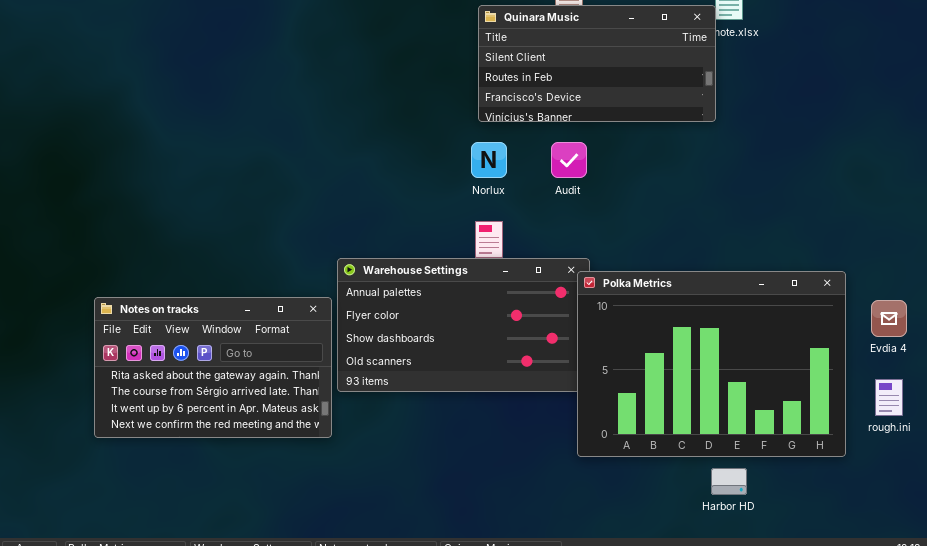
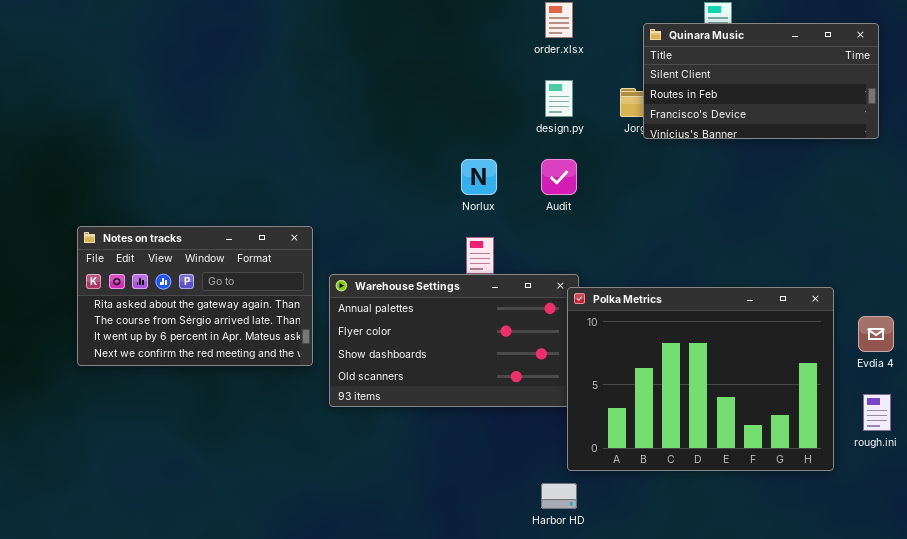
Quinara Music: [478,5,716,122] -> [643,23,879,139], moved
Notes on tracks: [94,297,332,438] -> [77,226,313,366], moved
Harbor HD: [711,468,747,495] -> [541,483,577,509], moved

